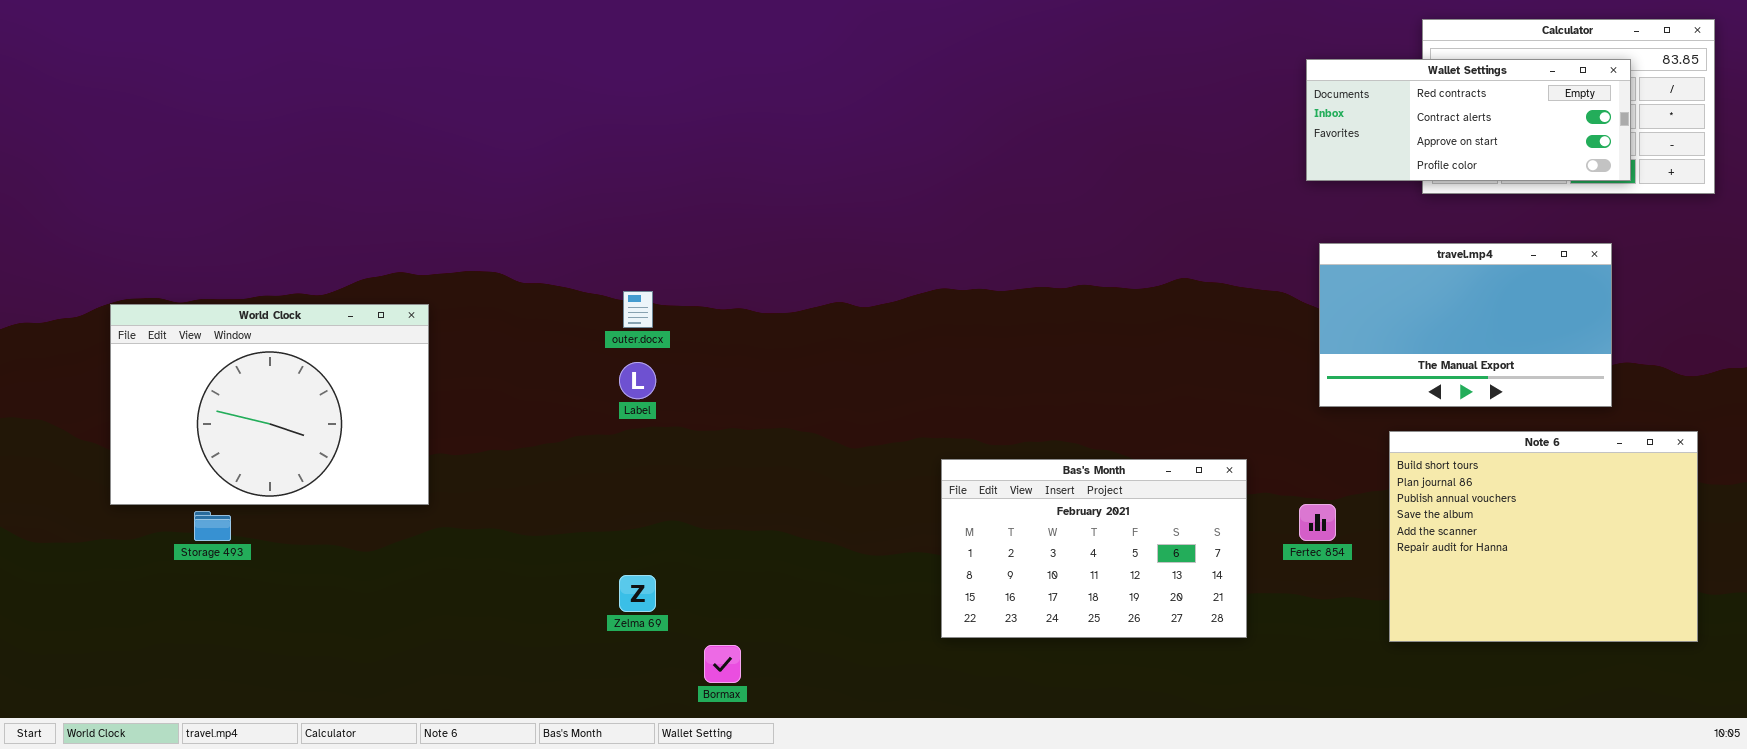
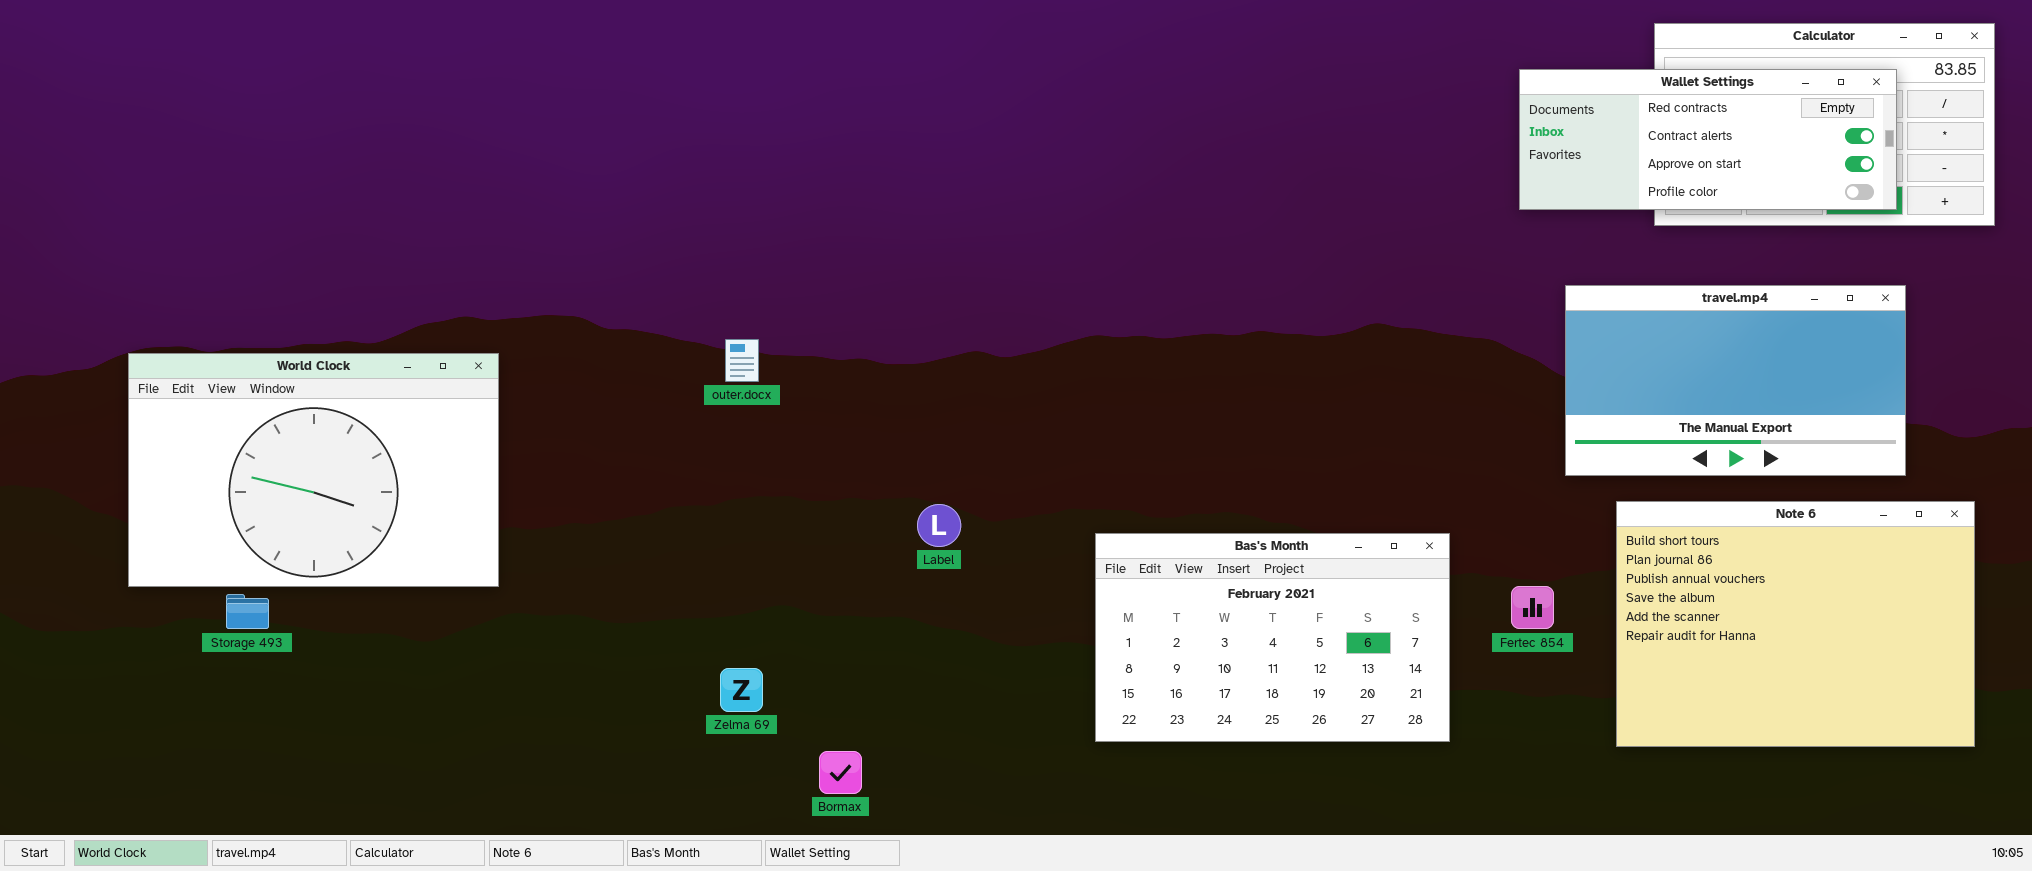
travel.mp4: [1319,243,1612,407] -> [1565,285,1906,476], moved
Label: [619,362,656,399] -> [917,504,961,547], moved

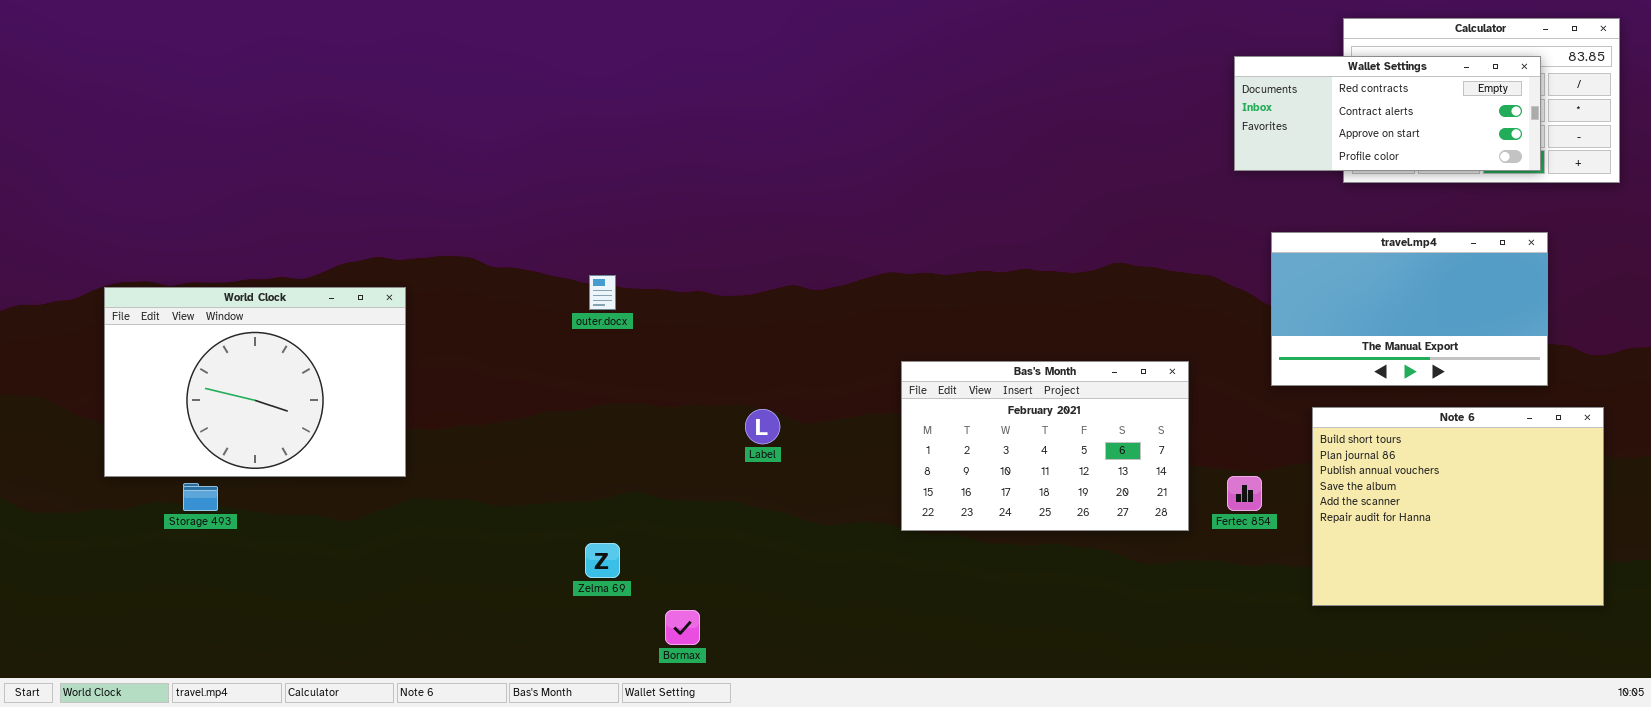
Bas's Month: [1095,533,1450,742] -> [901,361,1189,531], moved

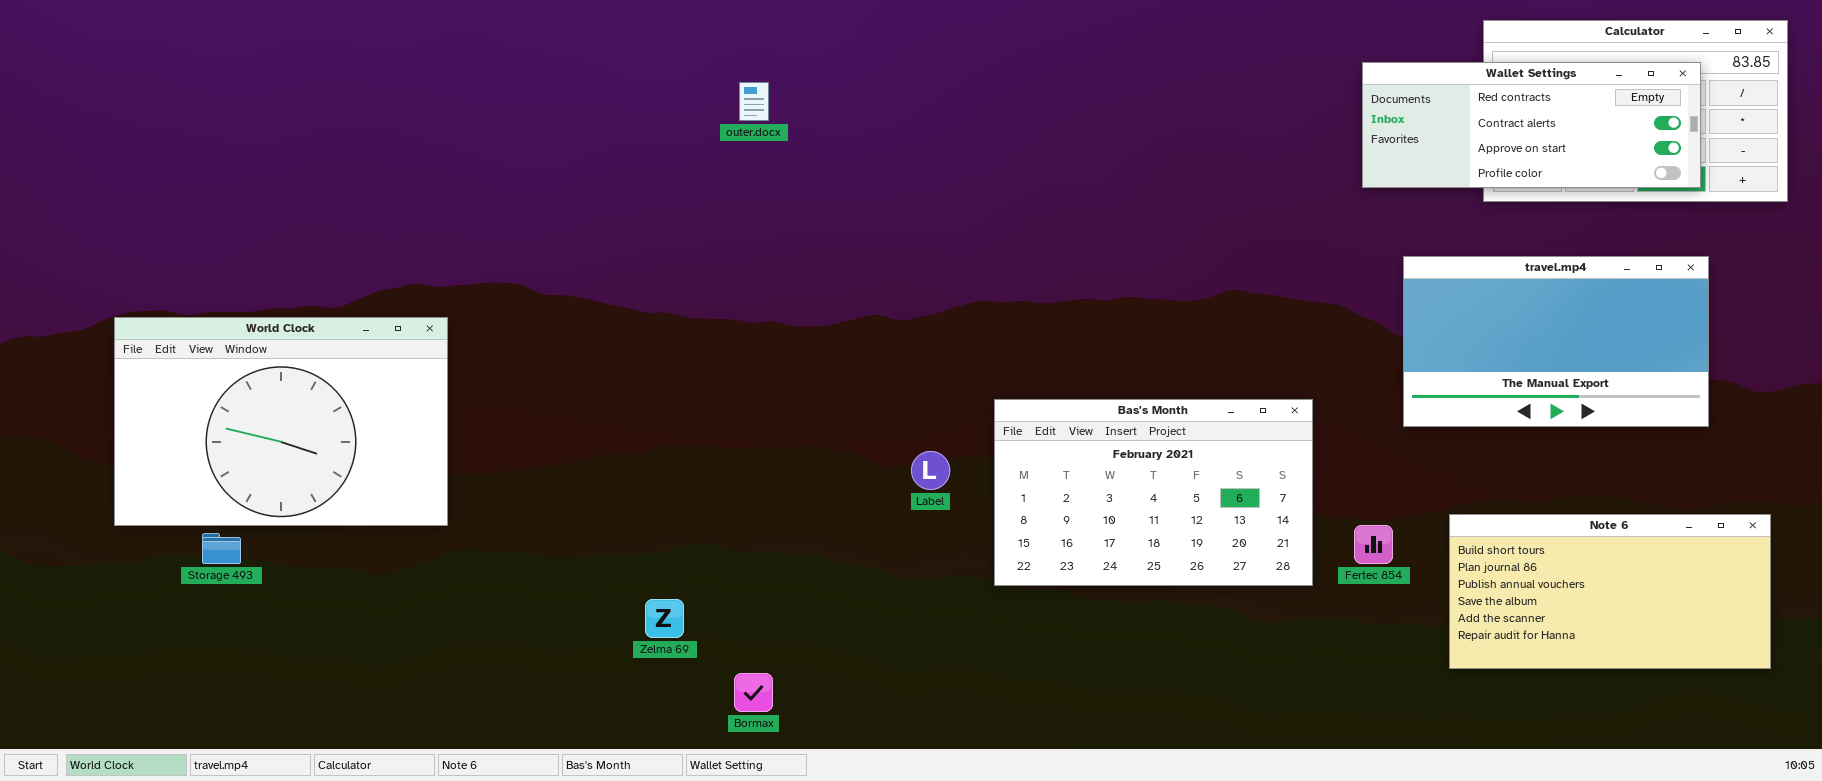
outer.docx: [589,275,616,310] -> [739,82,769,121], moved
Note 6: [1312,407,1604,606] -> [1449,514,1771,669], resized
Label: [745,409,780,444] -> [911,451,950,490], moved

